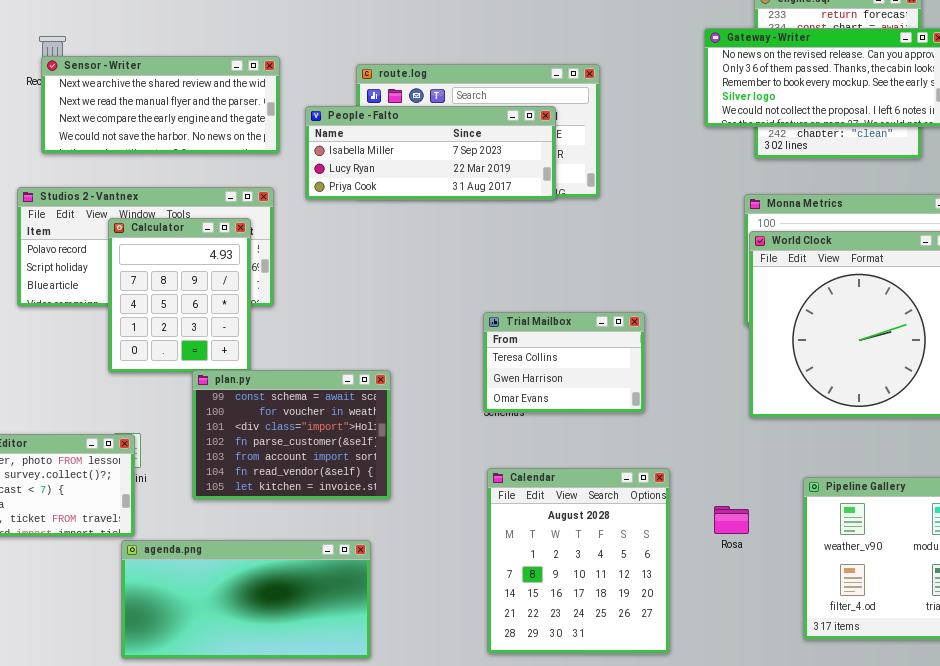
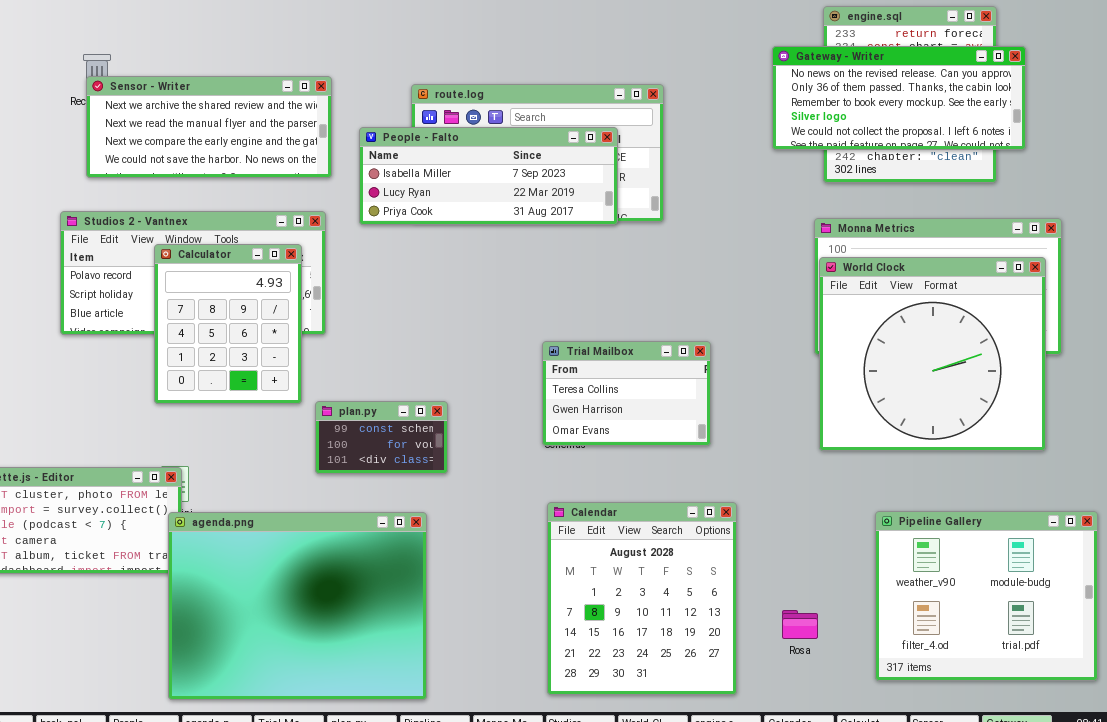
plan.py: [192,370,391,500] -> [315,401,448,474], resized
Rosa: [714,506,749,534] -> [782,610,818,639], moved
agenda.png: [121,540,371,659] -> [168,512,427,700], resized

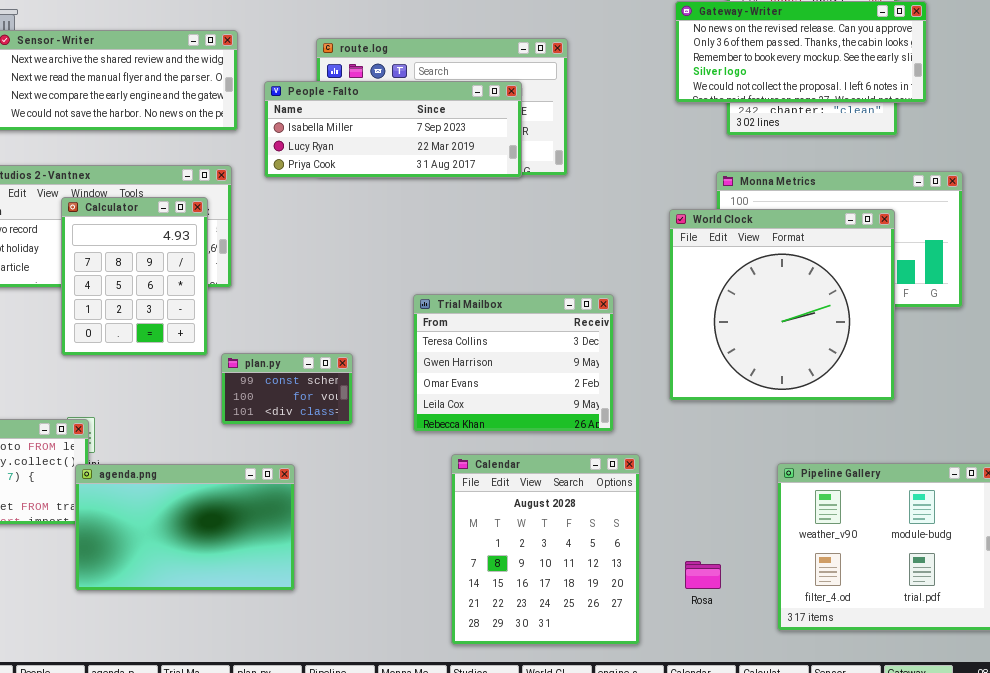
World Clock: [819,257,1046,451] -> [669,209,895,401], moved
Trial Mailbox: [542,341,711,446] -> [413,294,614,432], resized
agenda.png: [168,512,427,700] -> [75,464,295,591], resized

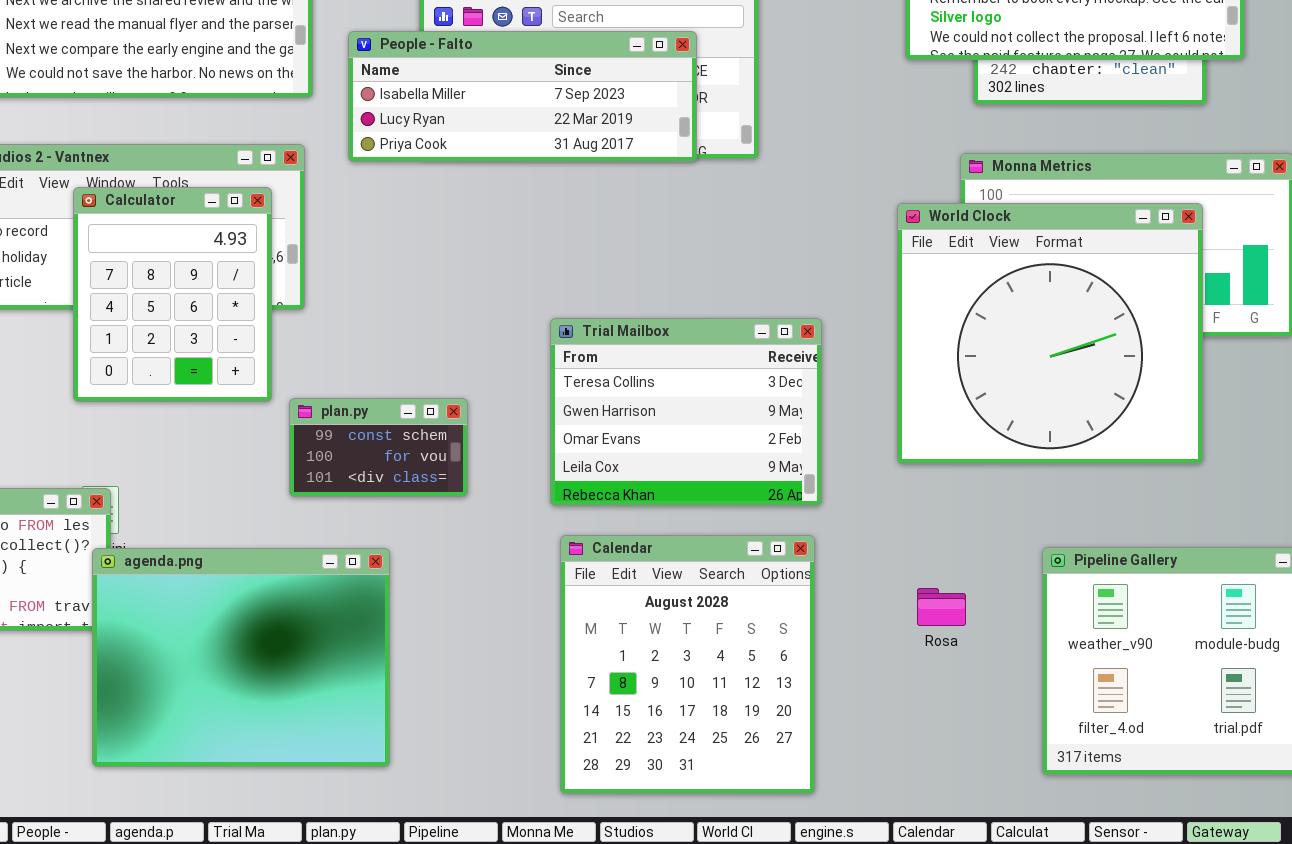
Calendar: [451,454,640,645] -> [560,535,815,794], moved
agenda.png: [75,464,295,591] -> [92,548,390,767], resized
Rosa: [685,561,721,589] -> [917,588,966,626], moved

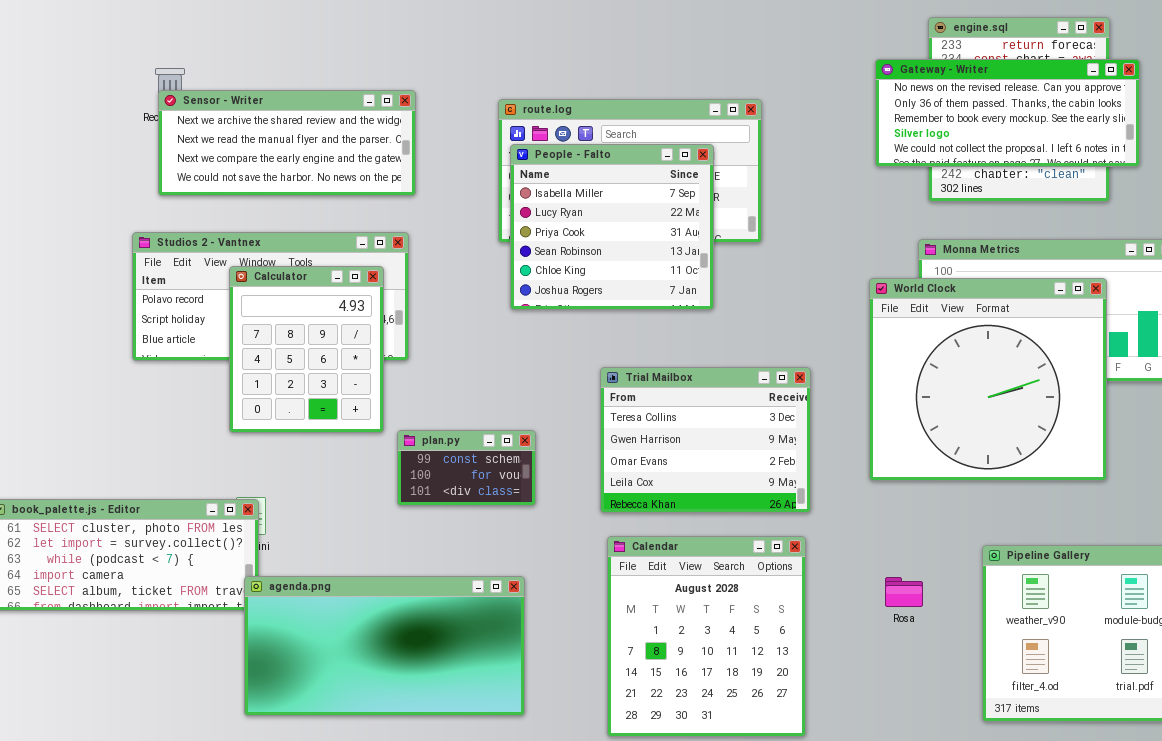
People - Falto: [348,31,697,162] -> [510,144,714,310], resized
agenda.png: [92,548,390,767] -> [244,576,525,716], resized

